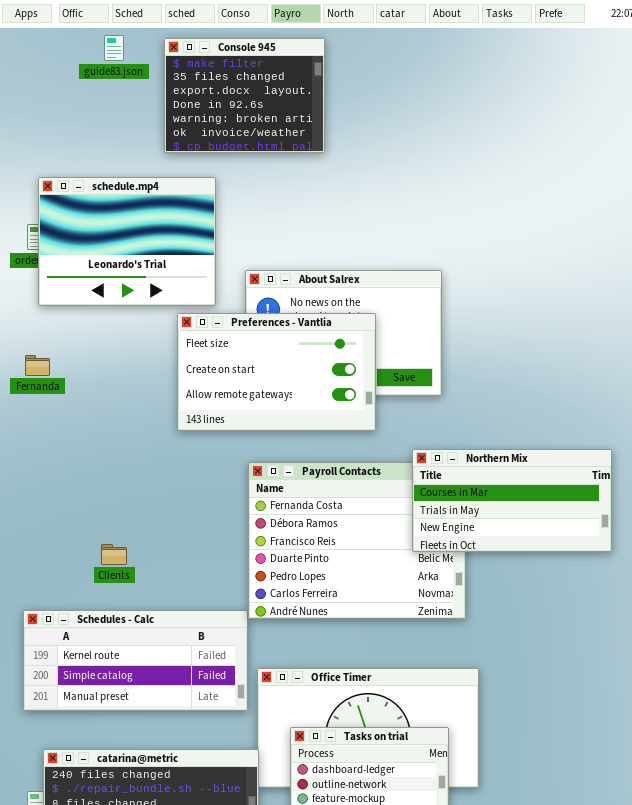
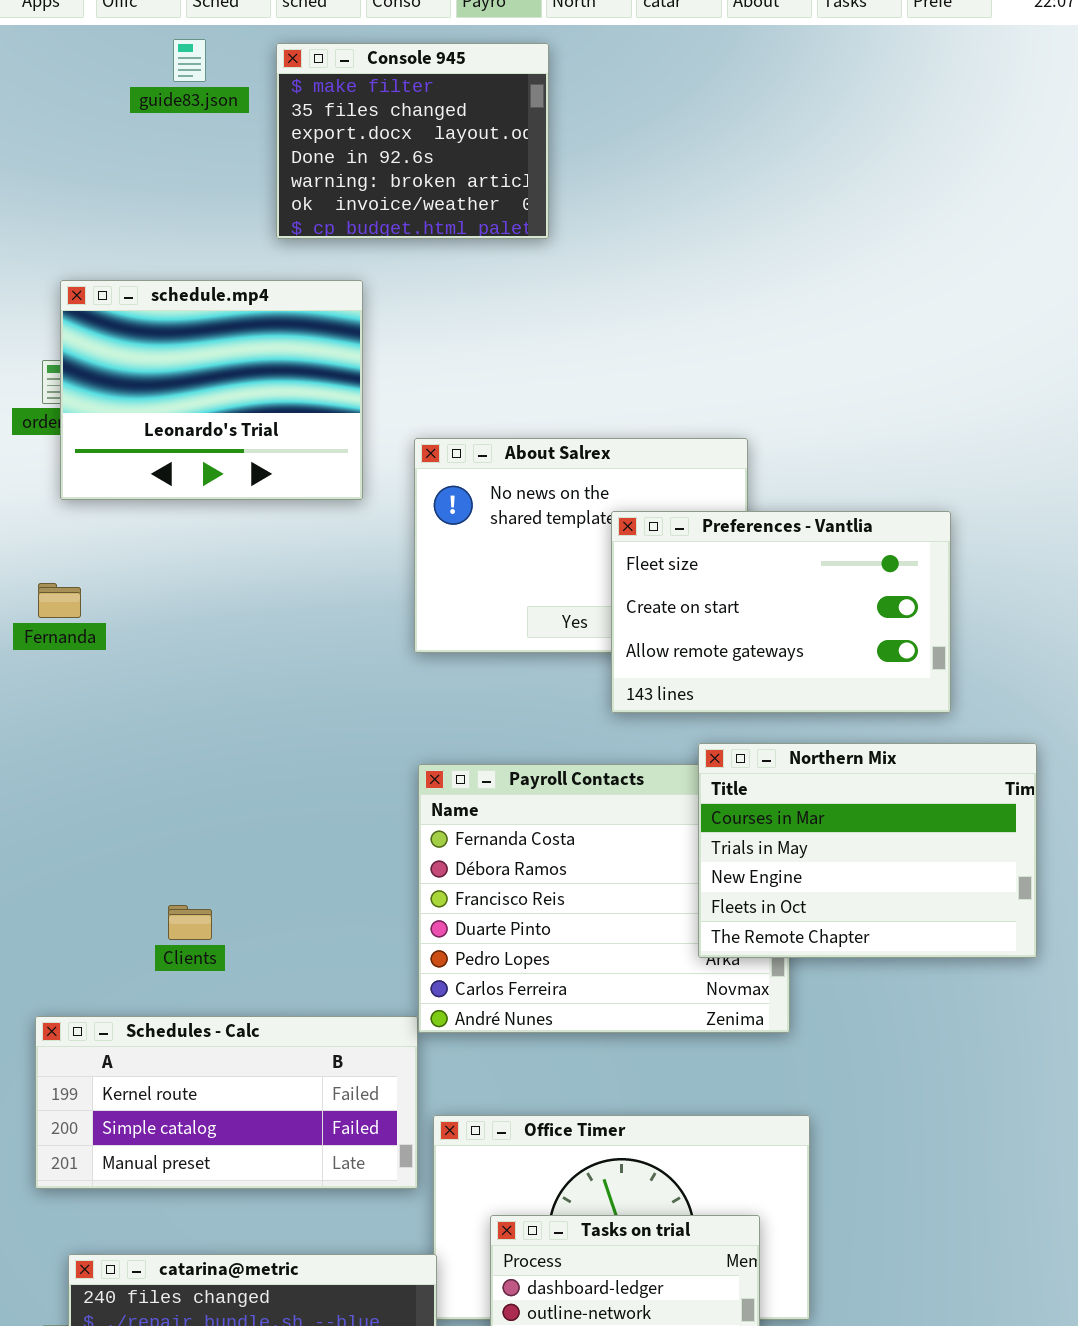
Preferences - Vantlia: [177,313,376,431] -> [611,511,951,713], moved
Northern Mix: [412,449,612,552] -> [698,743,1037,958], resized

